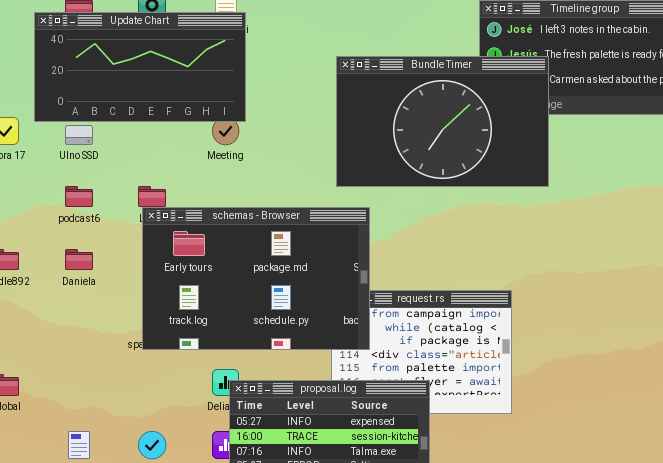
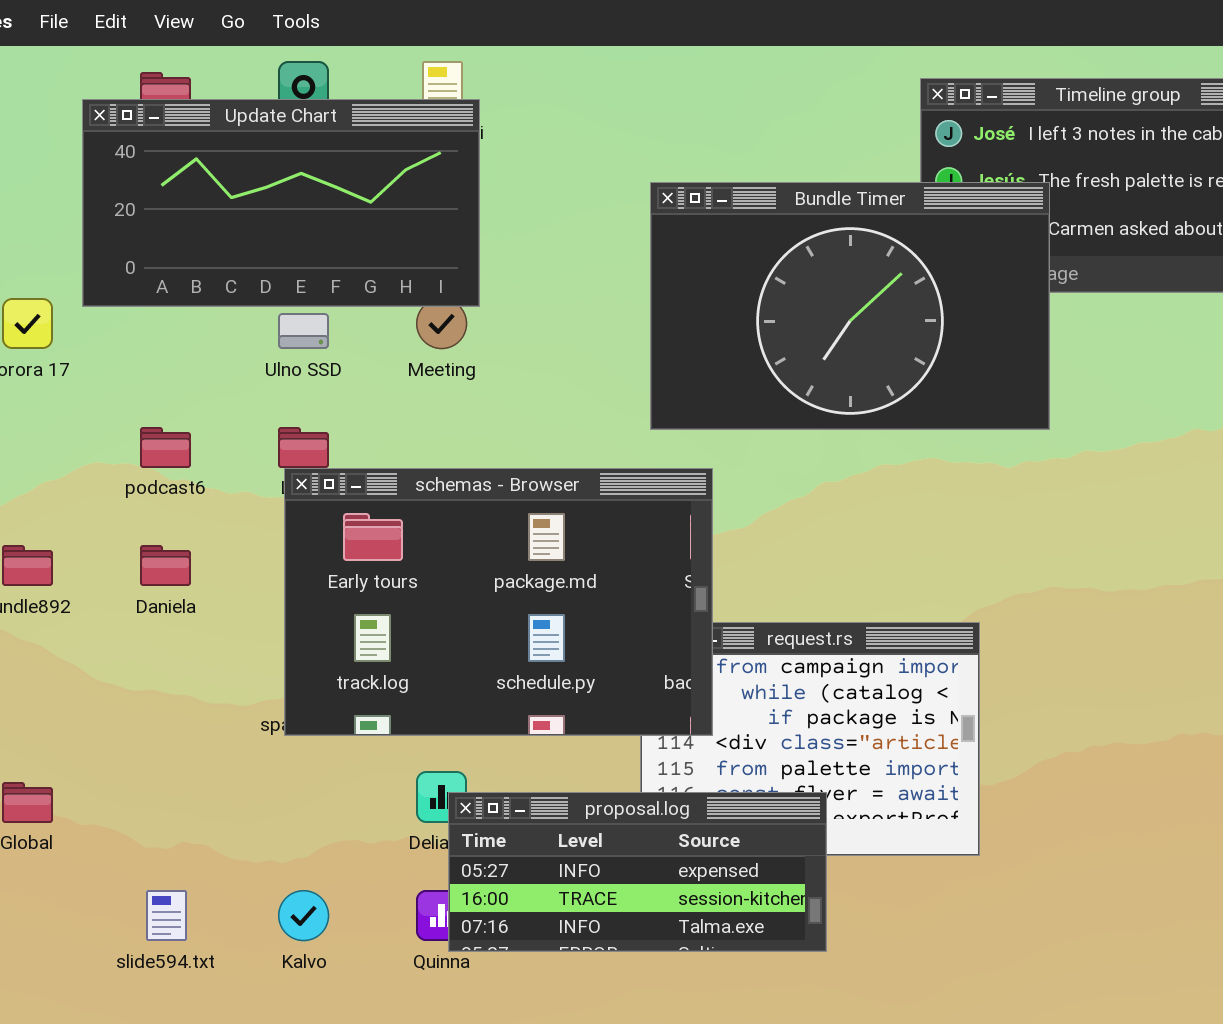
Ulno SSD: [65,125,93,145] -> [278,313,329,349], moved

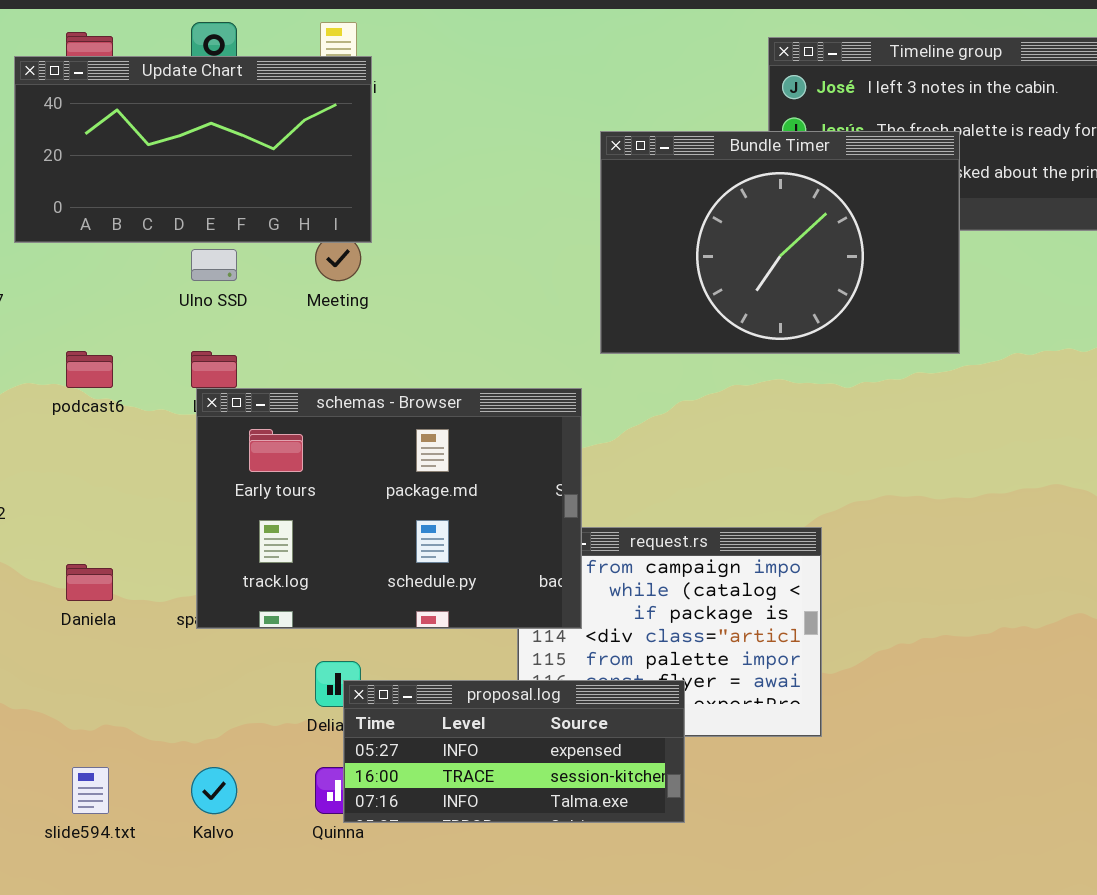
Bundle Timer: [650,182,1050,430] -> [600,131,960,354], moved
Daniela: [140,545,191,586] -> [66,564,113,601], moved

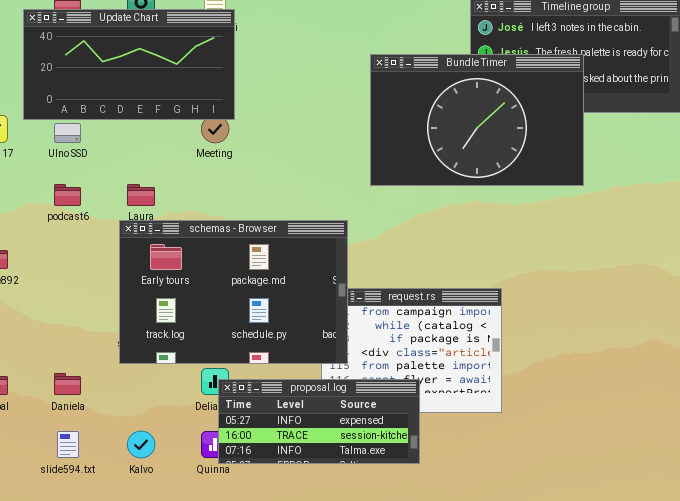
Ulno SSD: [191,249,237,281] -> [54,123,81,143], moved
schemas - Browser: [196,388,582,629] -> [119,220,348,364], moved
Daniela: [66,564,113,601] -> [54,373,81,395], moved

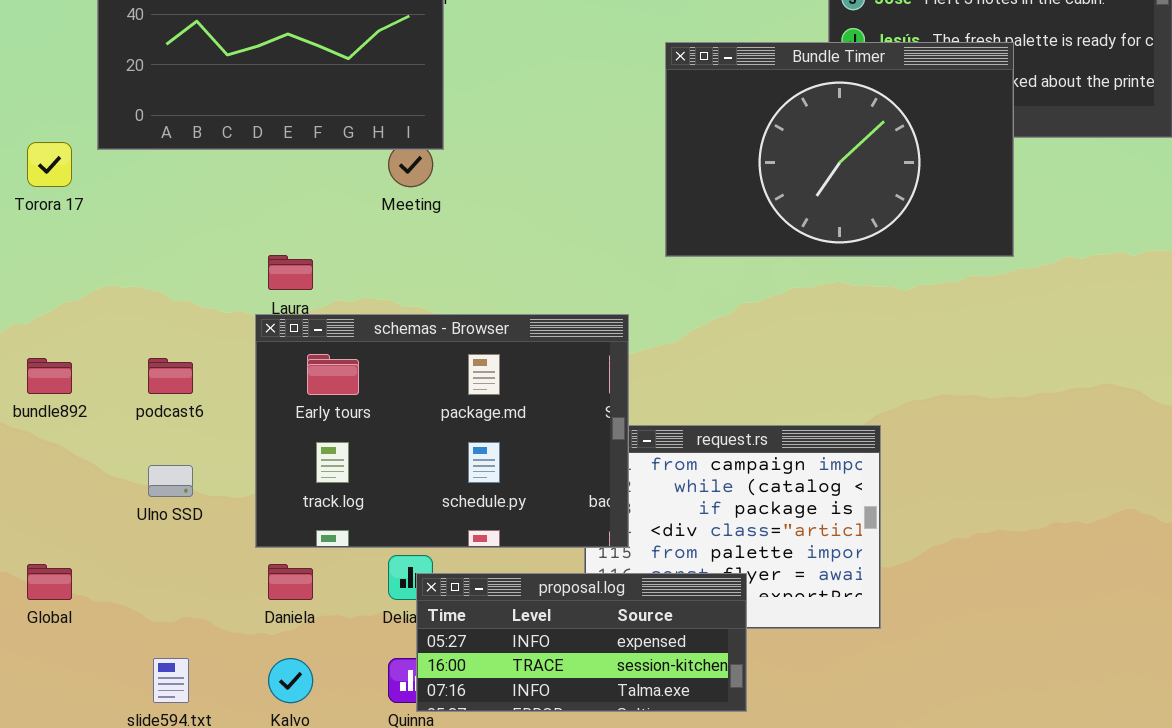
Ulno SSD: [54,123,81,143] -> [148,465,193,497], moved
podcast6: [54,184,81,206] -> [148,358,193,394], moved
Daniela: [54,373,81,395] -> [268,564,313,600], moved

